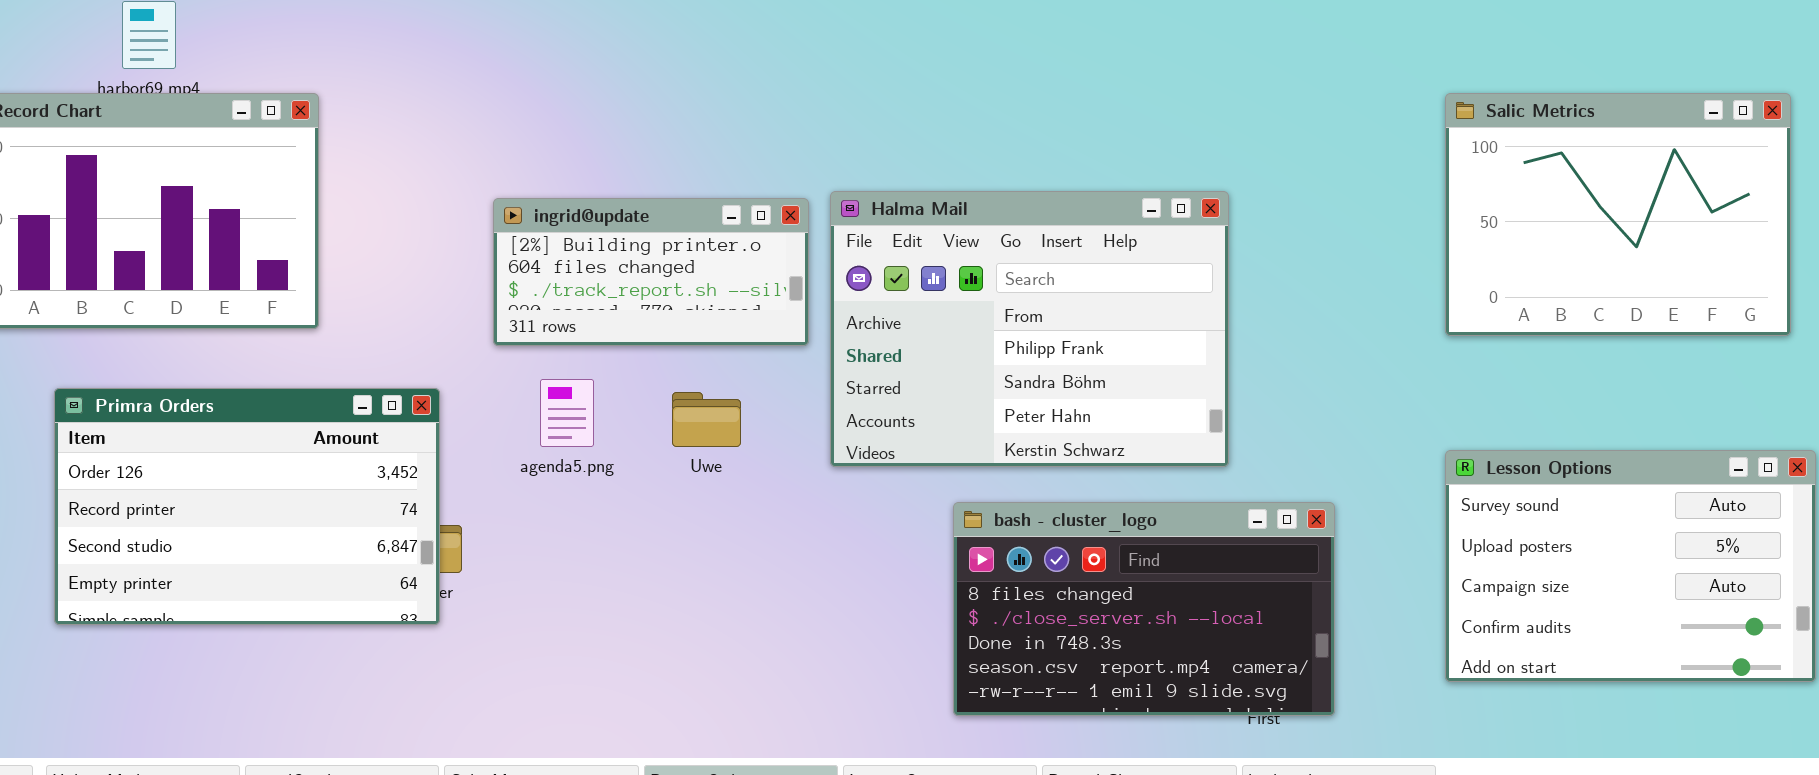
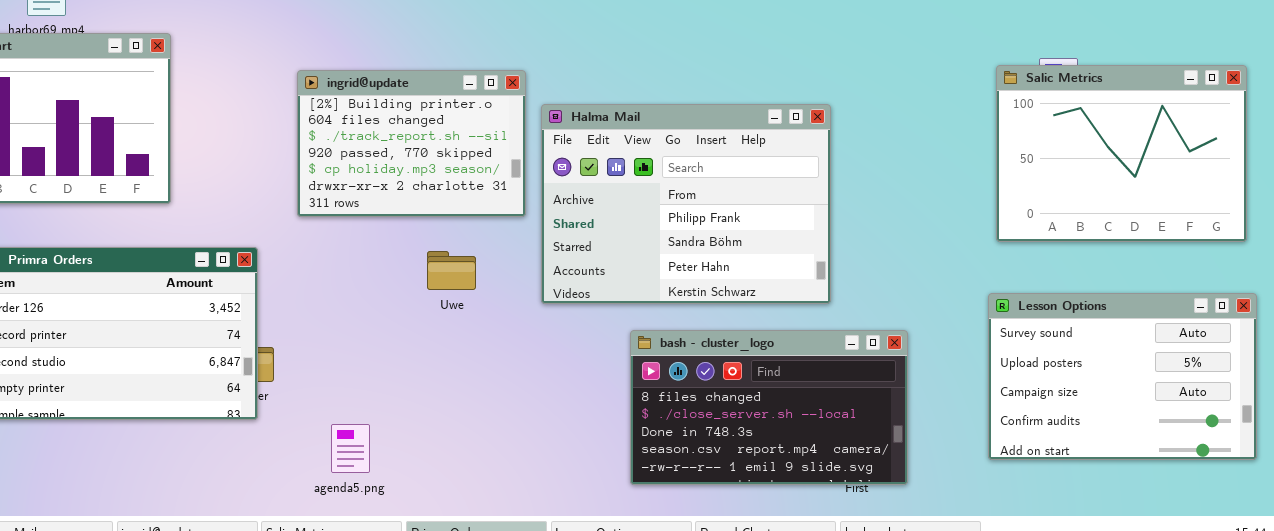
Salic Metrics: [1445,93,1791,336] -> [996,65,1247,242], moved
ingrid@update: [493,198,809,346] -> [297,70,526,217], resized
agenda5.png: [540,379,594,447] -> [331,424,370,473], moved

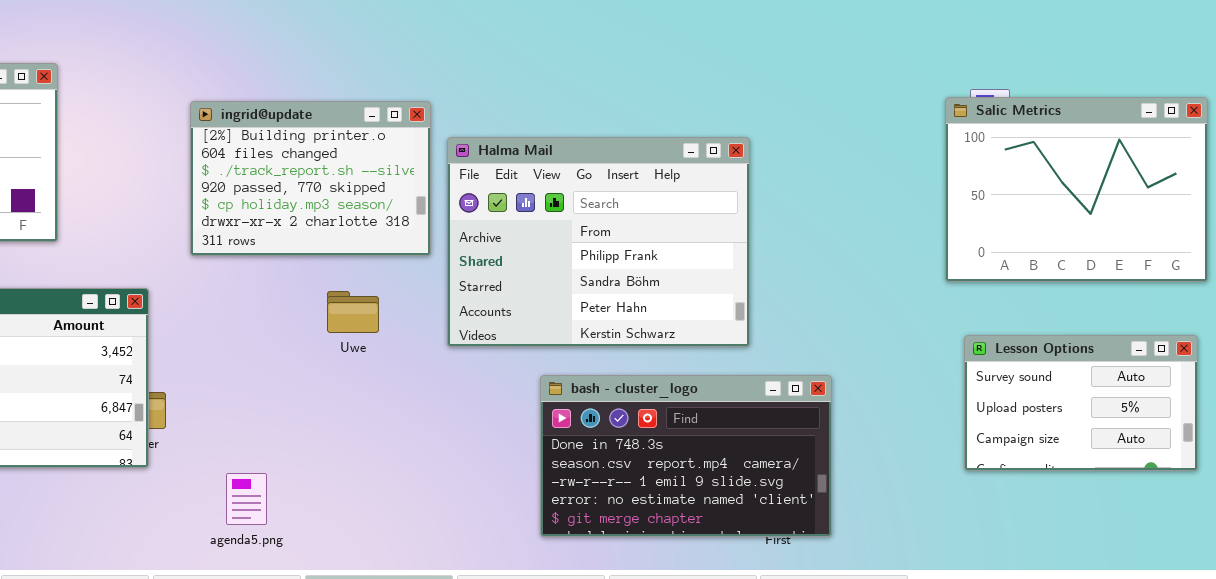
Salic Metrics: [996,65,1247,242] -> [945,97,1208,282], moved
Lesson Options: [988,293,1257,460] -> [964,335,1198,471], resized
bash - cluster_logo: [630,330,908,485] -> [540,375,832,537], scrolled down 2 rows

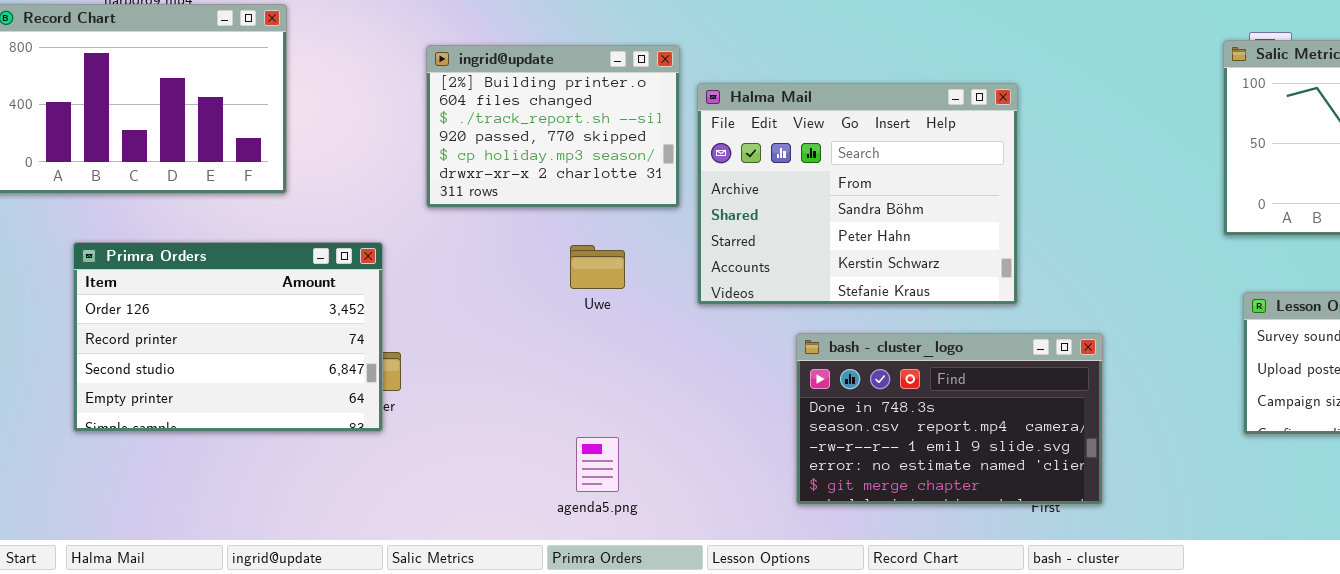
Halma Mail: [447,137,750,347] -> [697,83,1018,305], scrolled down 1 row
agenda5.png: [226,473,267,525] -> [576,437,619,492], moved

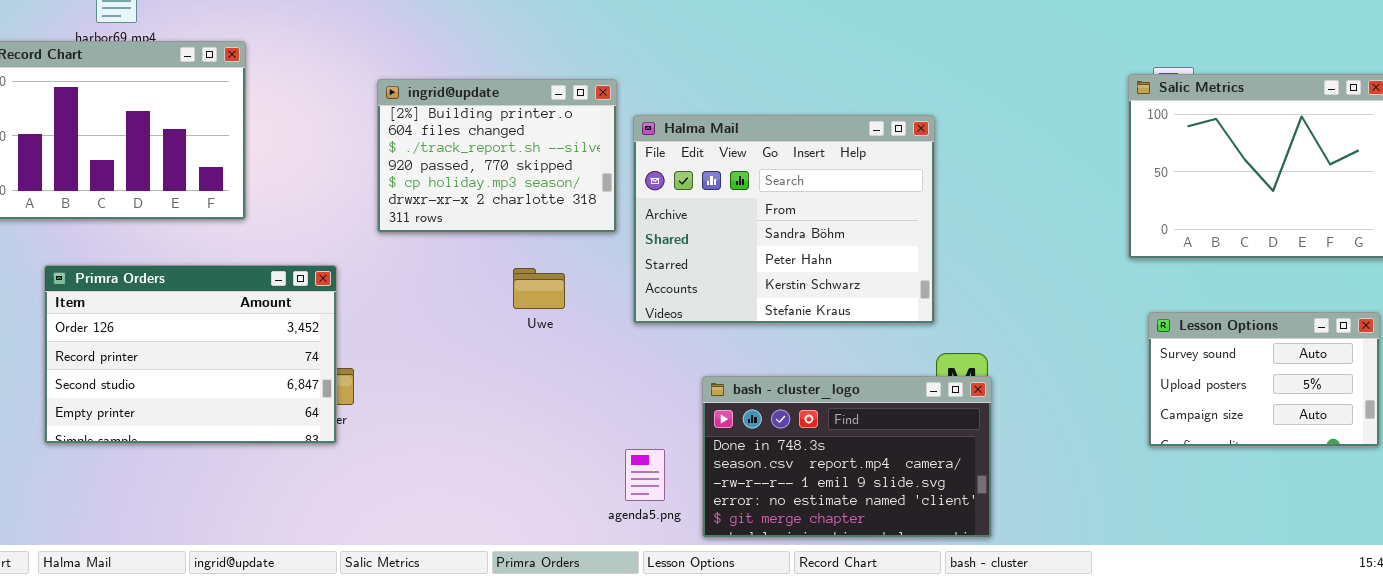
bash - cluster_logo: [796,333,1103,505] -> [702,376,992,538], moved
agenda5.png: [576,437,619,492] -> [625,449,665,501], moved

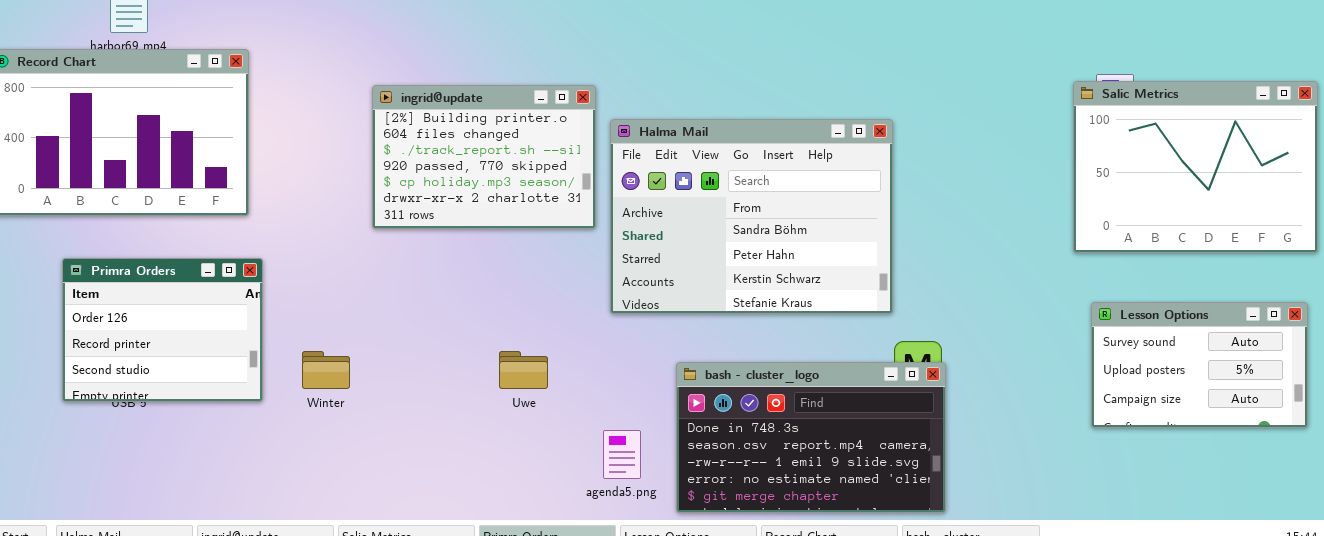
Primra Orders: [44,265,337,444] -> [62,258,263,402], resized
Uwe: [513,268,565,309] -> [499,351,548,389], moved

